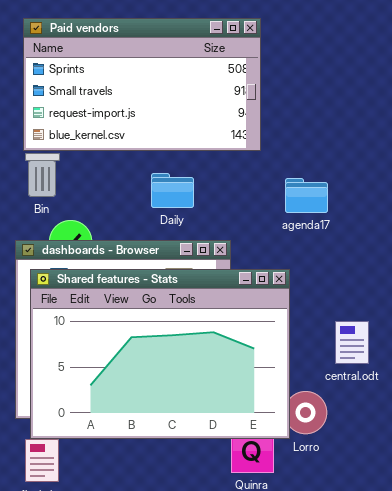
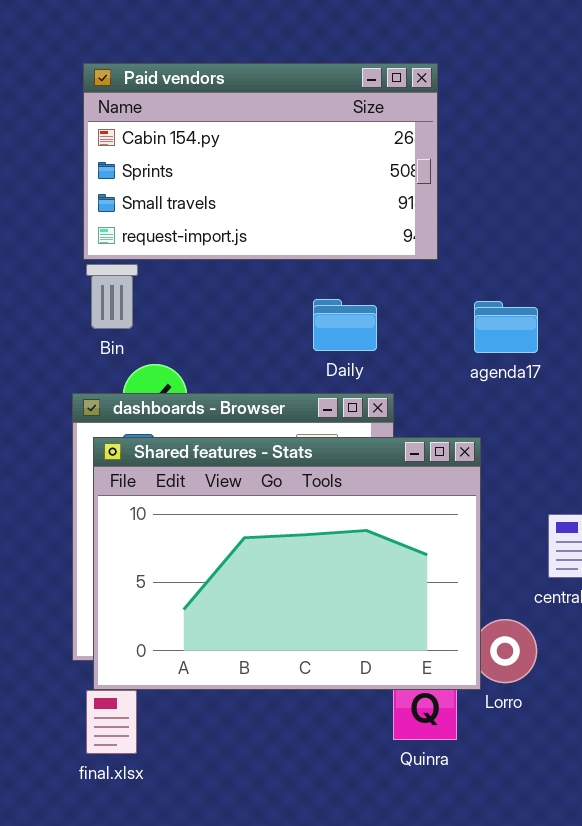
Paid vendors: [23,18,261,151] -> [83,63,438,260], scrolled up 1 row
Daily: [151,173,194,208] -> [313,299,377,351], moved

